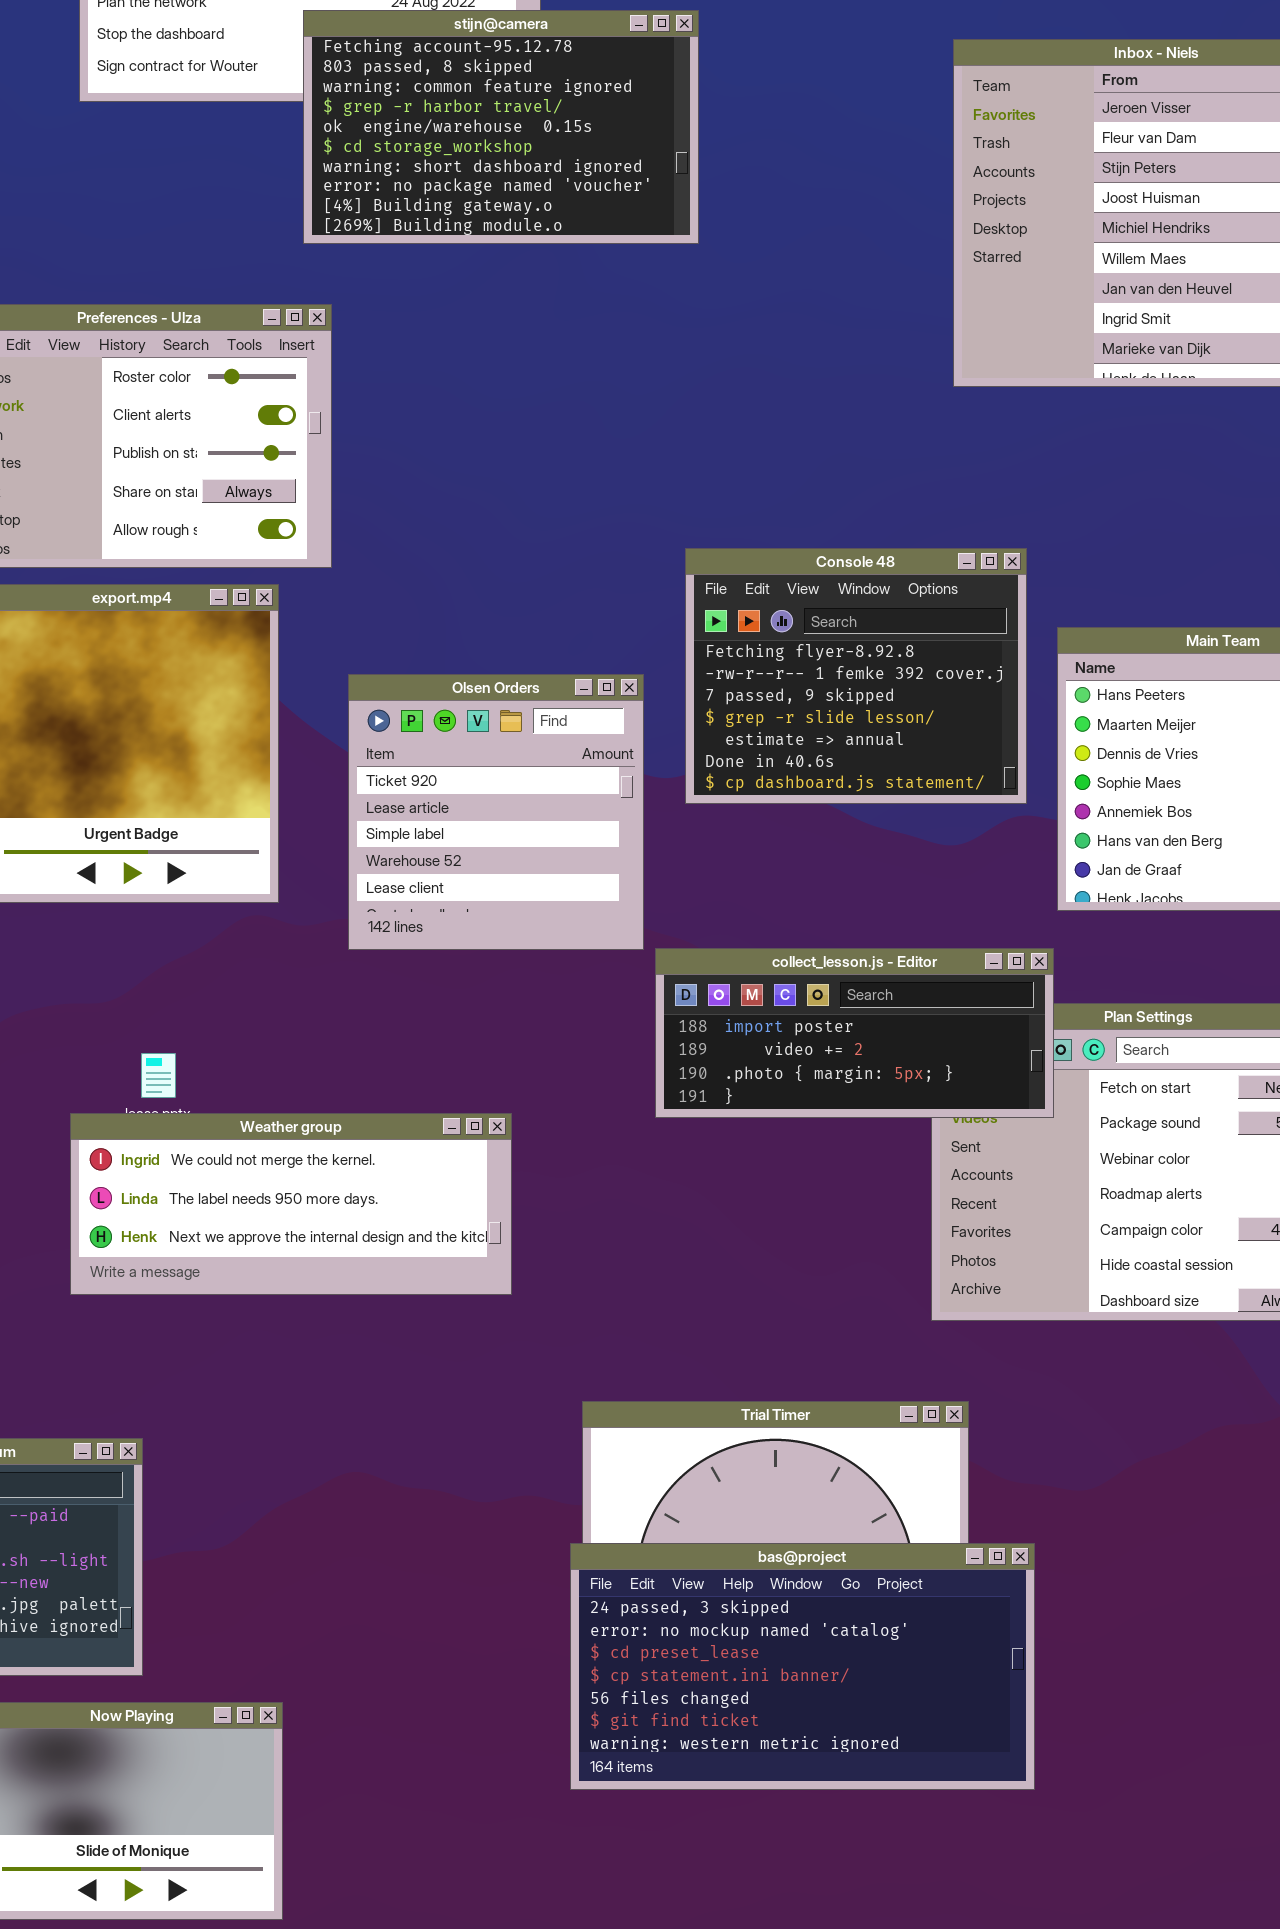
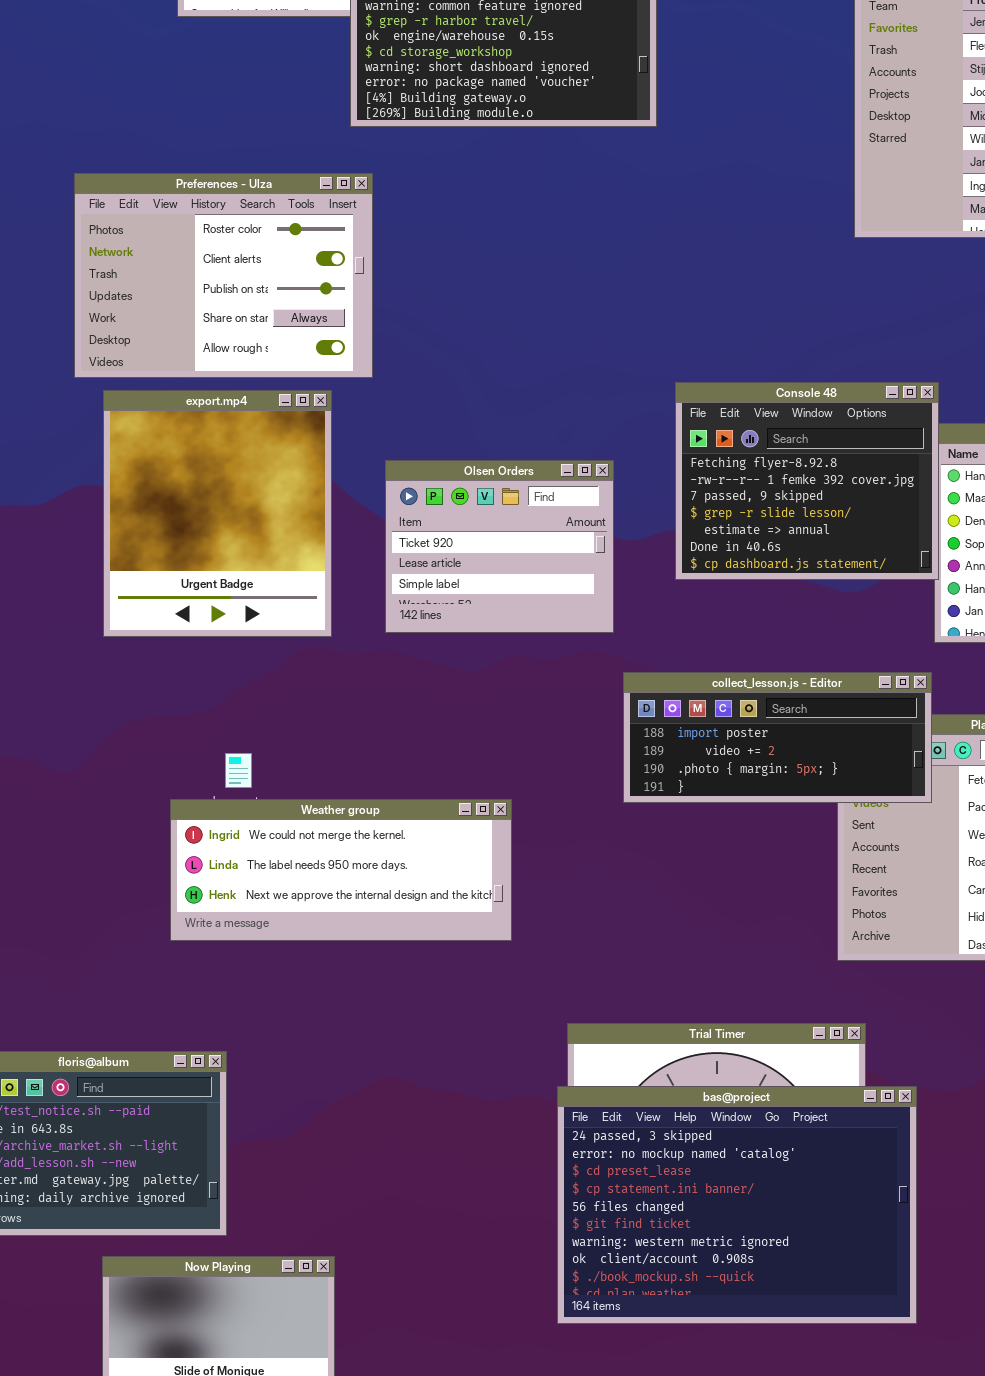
Console 48: [685,548,1027,804] -> [675,382,939,580], moved
Olsen Orders: [348,674,644,950] -> [385,460,614,633], resized
bas@project: [570,1543,1035,1790] -> [557,1086,917,1324], resized

